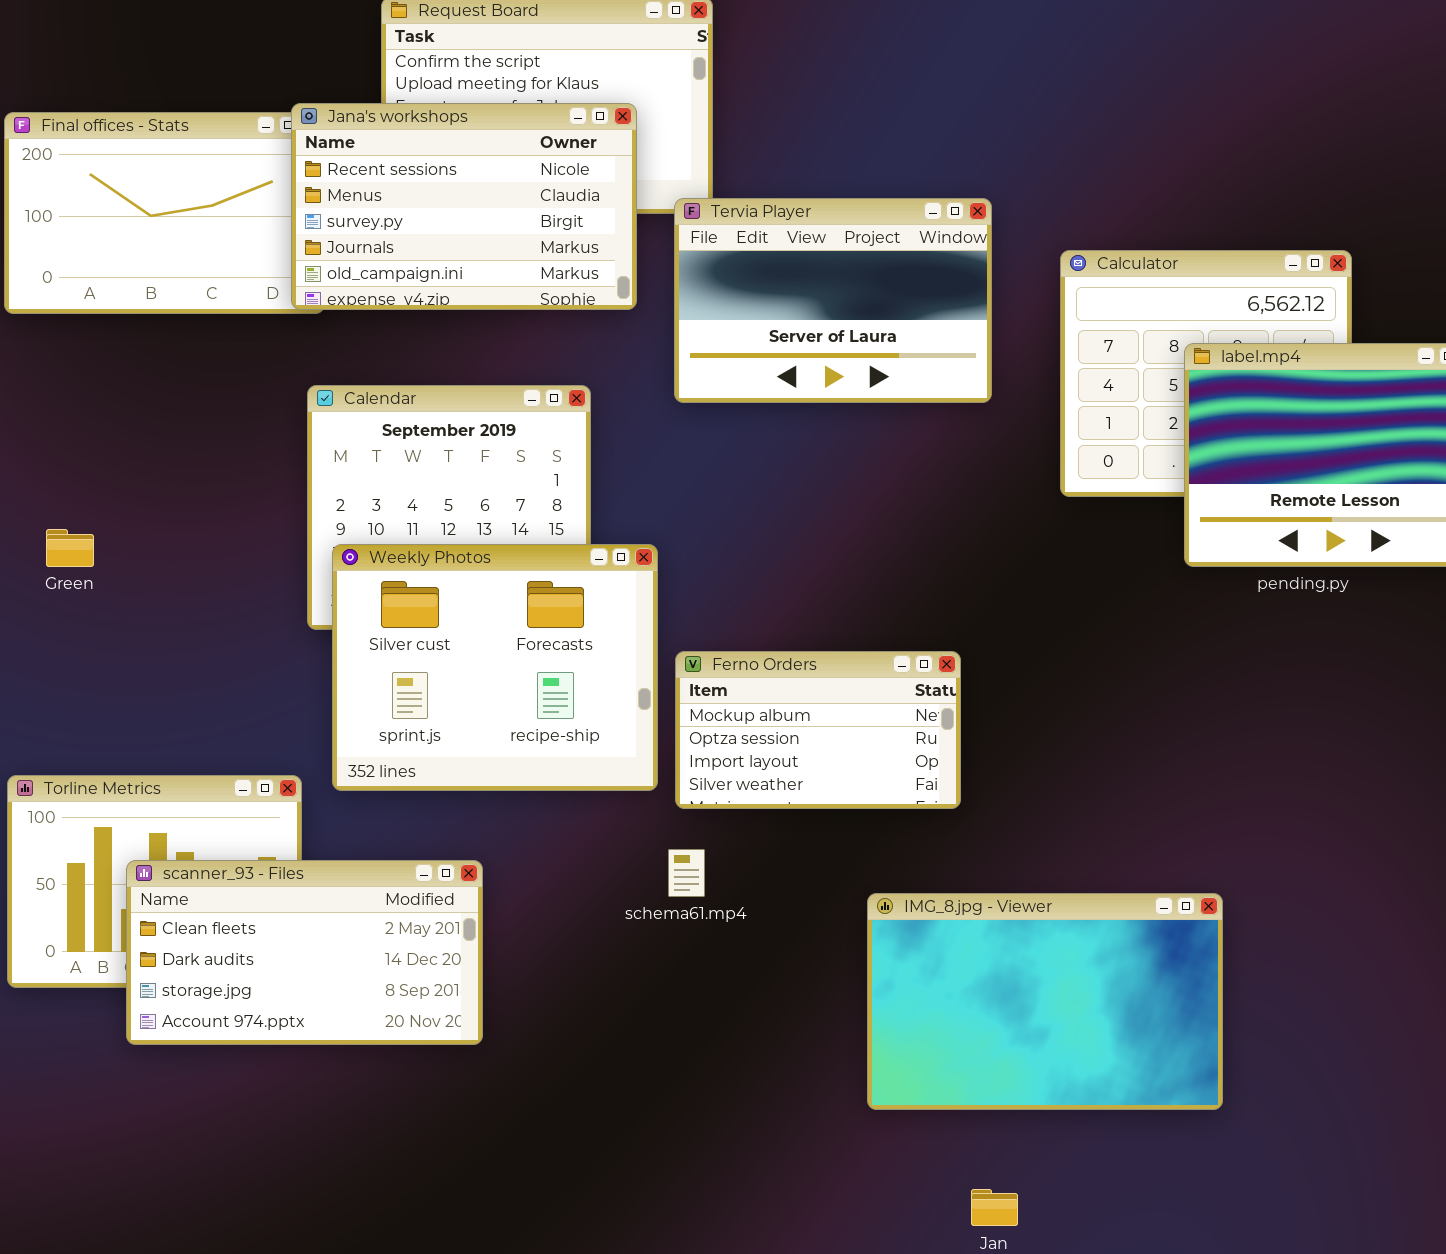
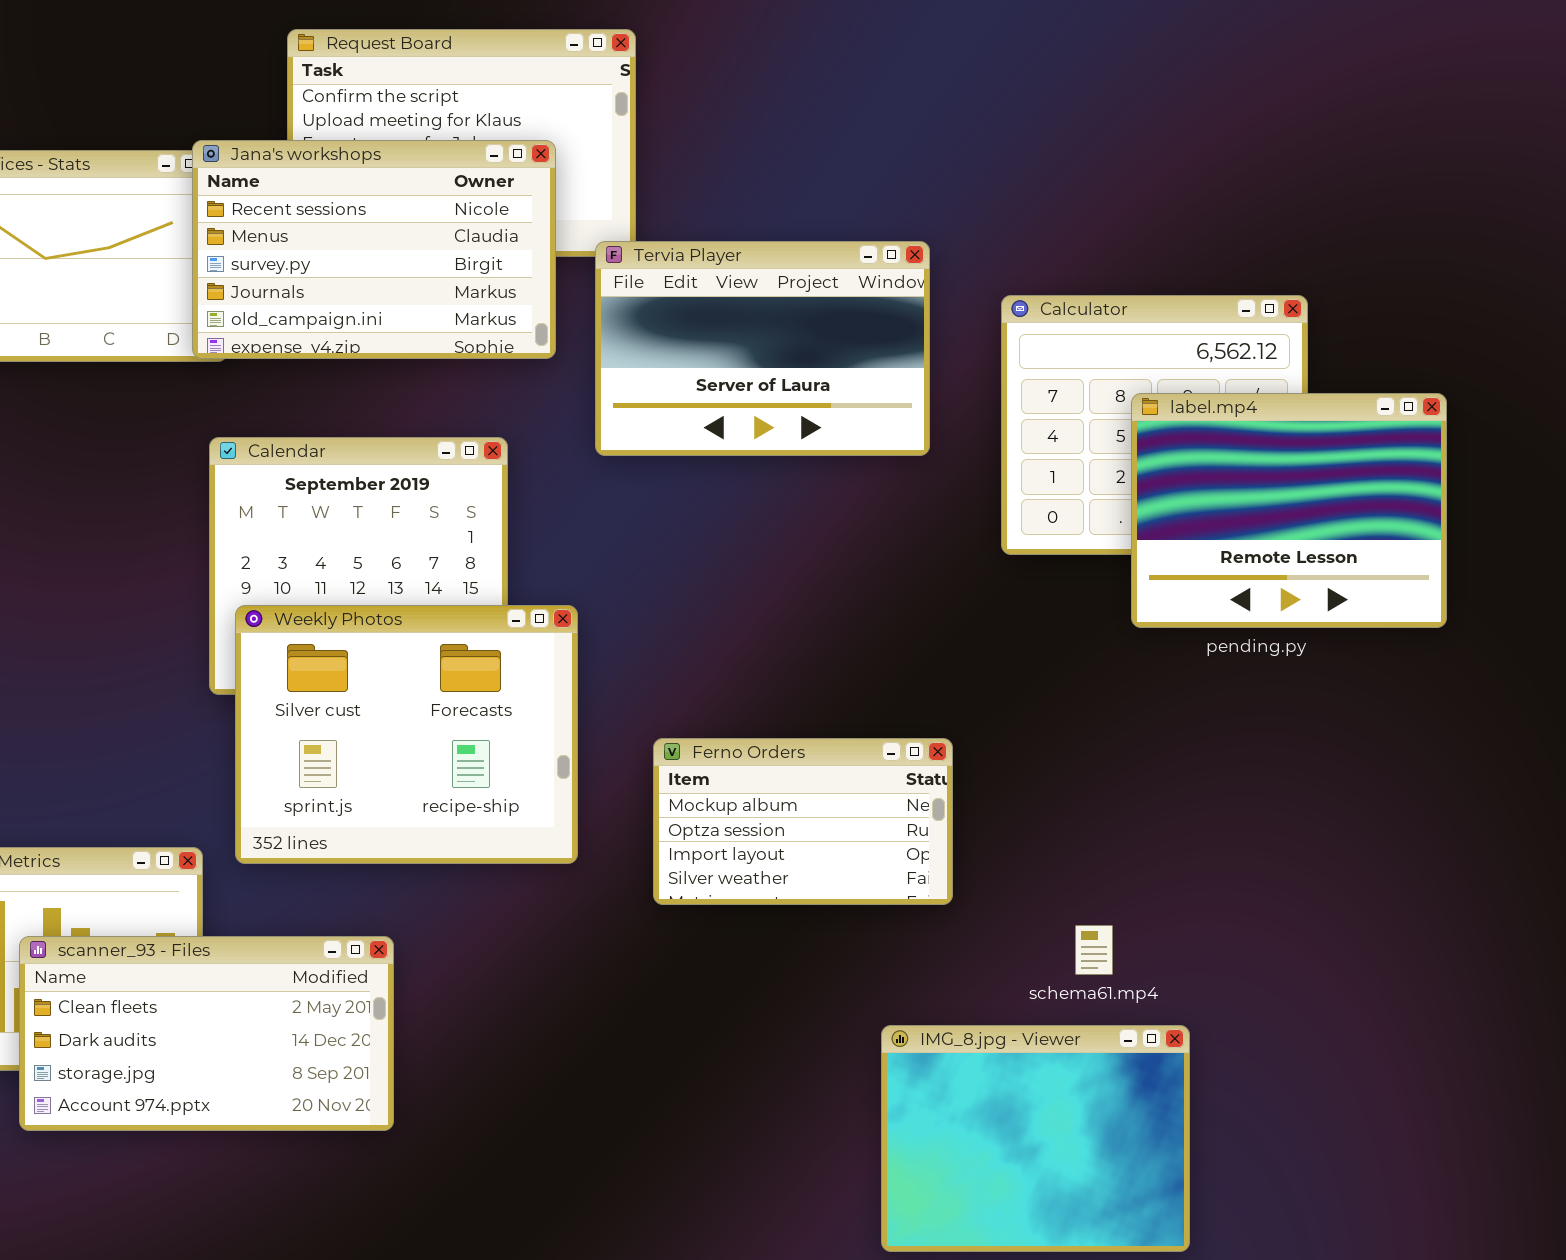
Ferno Orders: [675,651,961,809] -> [653,738,953,905], moved
schema61.mp4: [668,849,705,897] -> [1075,925,1113,975], moved
IMG_8.jpg - Viewer: [867,893,1223,1110] -> [881,1025,1190,1252], moved, resized

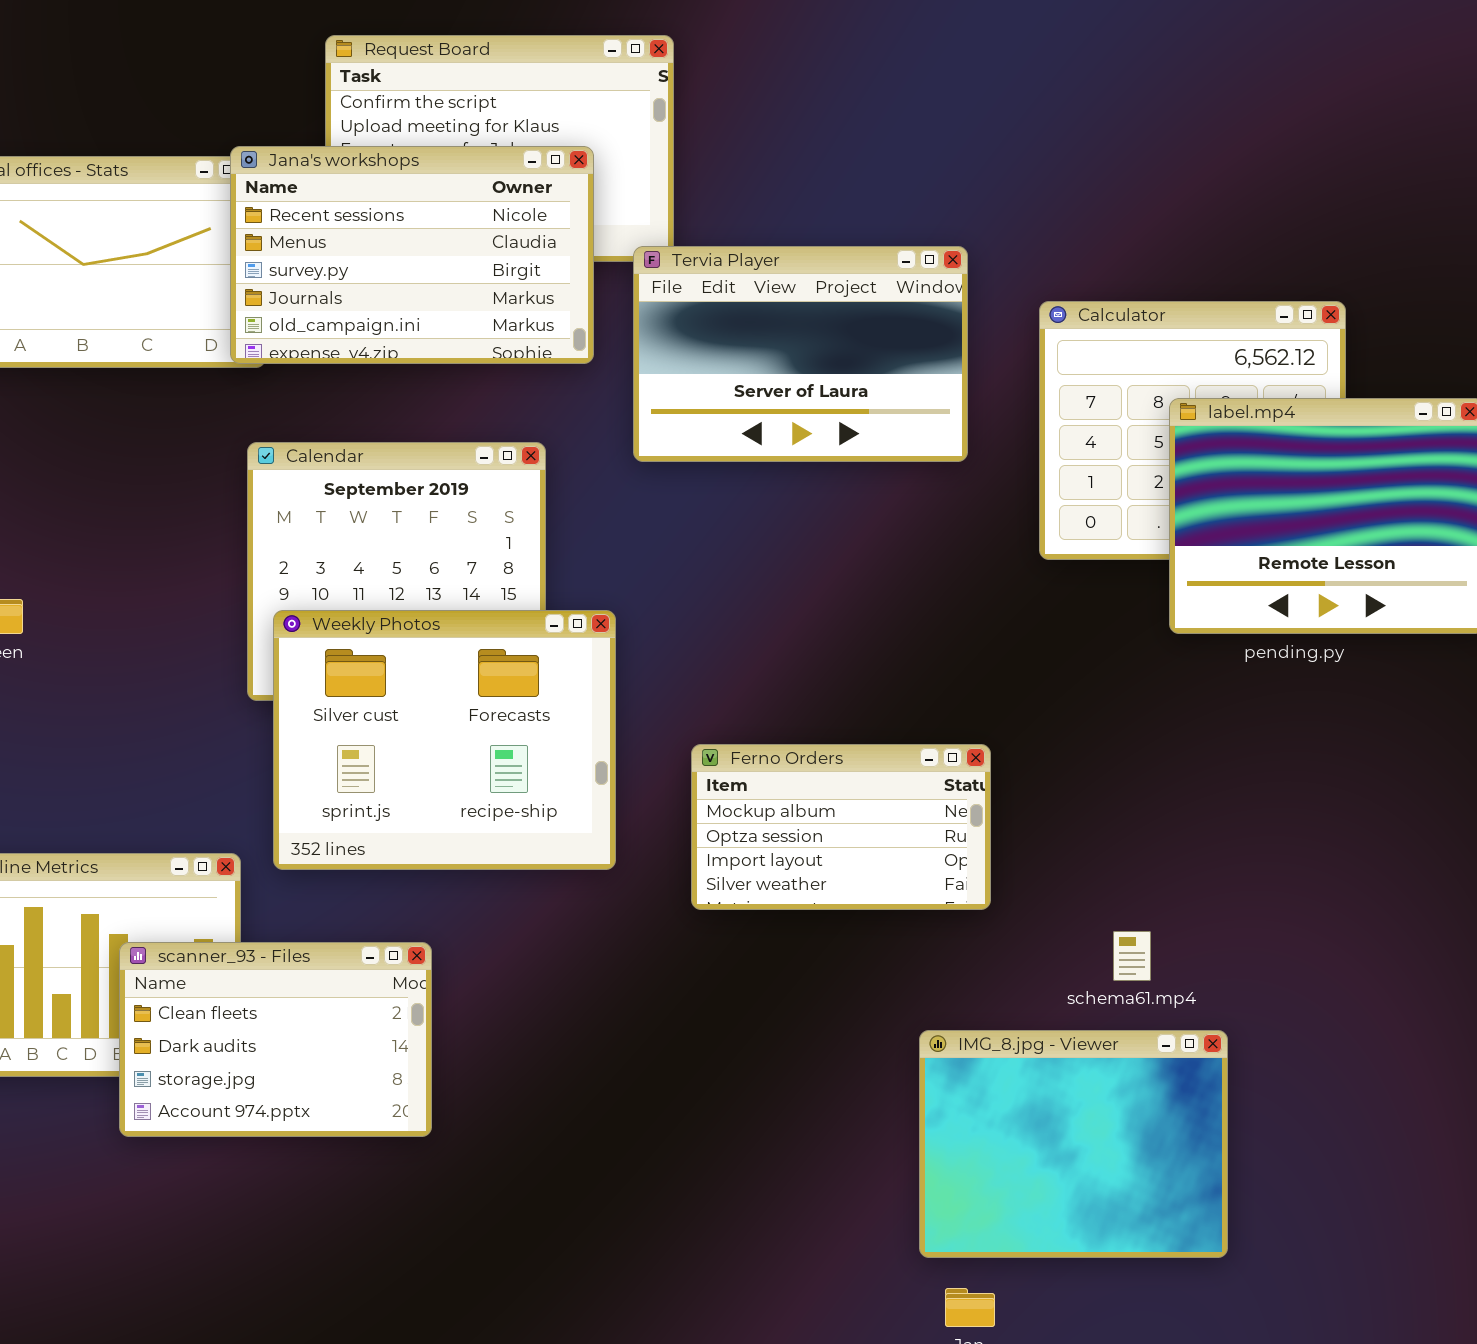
scanner_93 - Files: [19,936,394,1131] -> [119,942,432,1137], resized

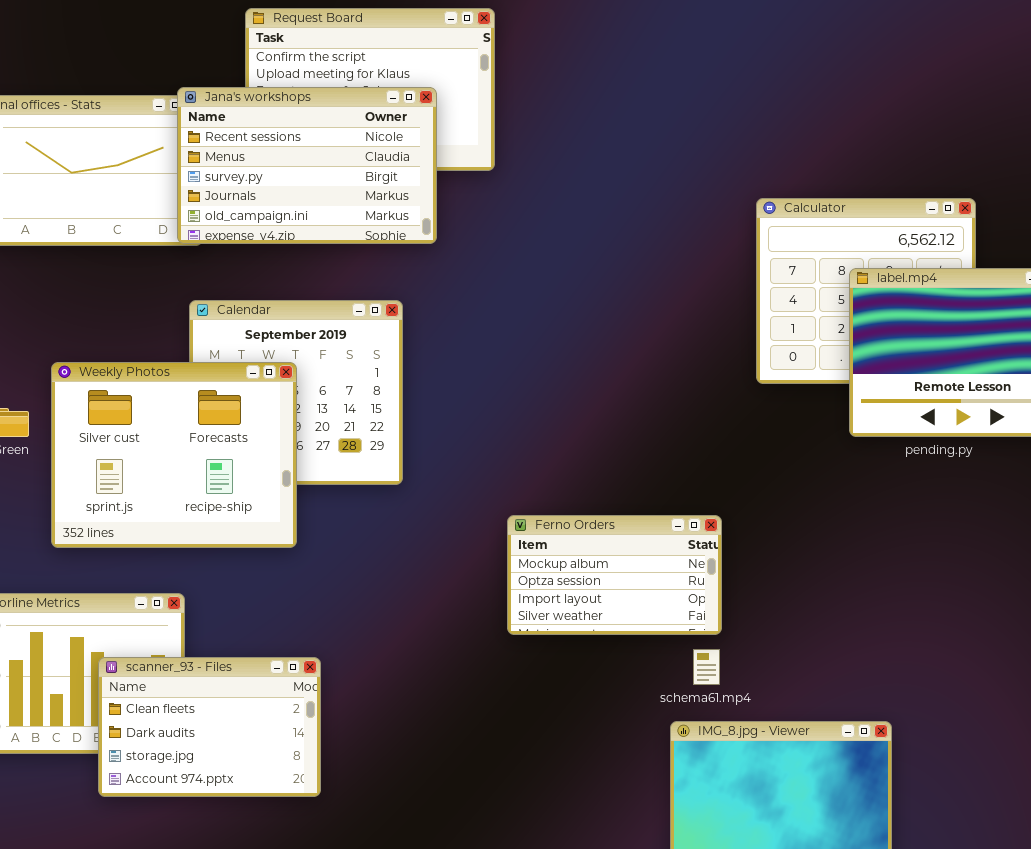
Tervia Player: [633,246,968,462] -> none, closed
Weekly Photos: [273,610,616,870] -> [51,362,297,548], moved
schema61.mp4: [1113,931,1151,981] -> [693,649,720,685], moved

